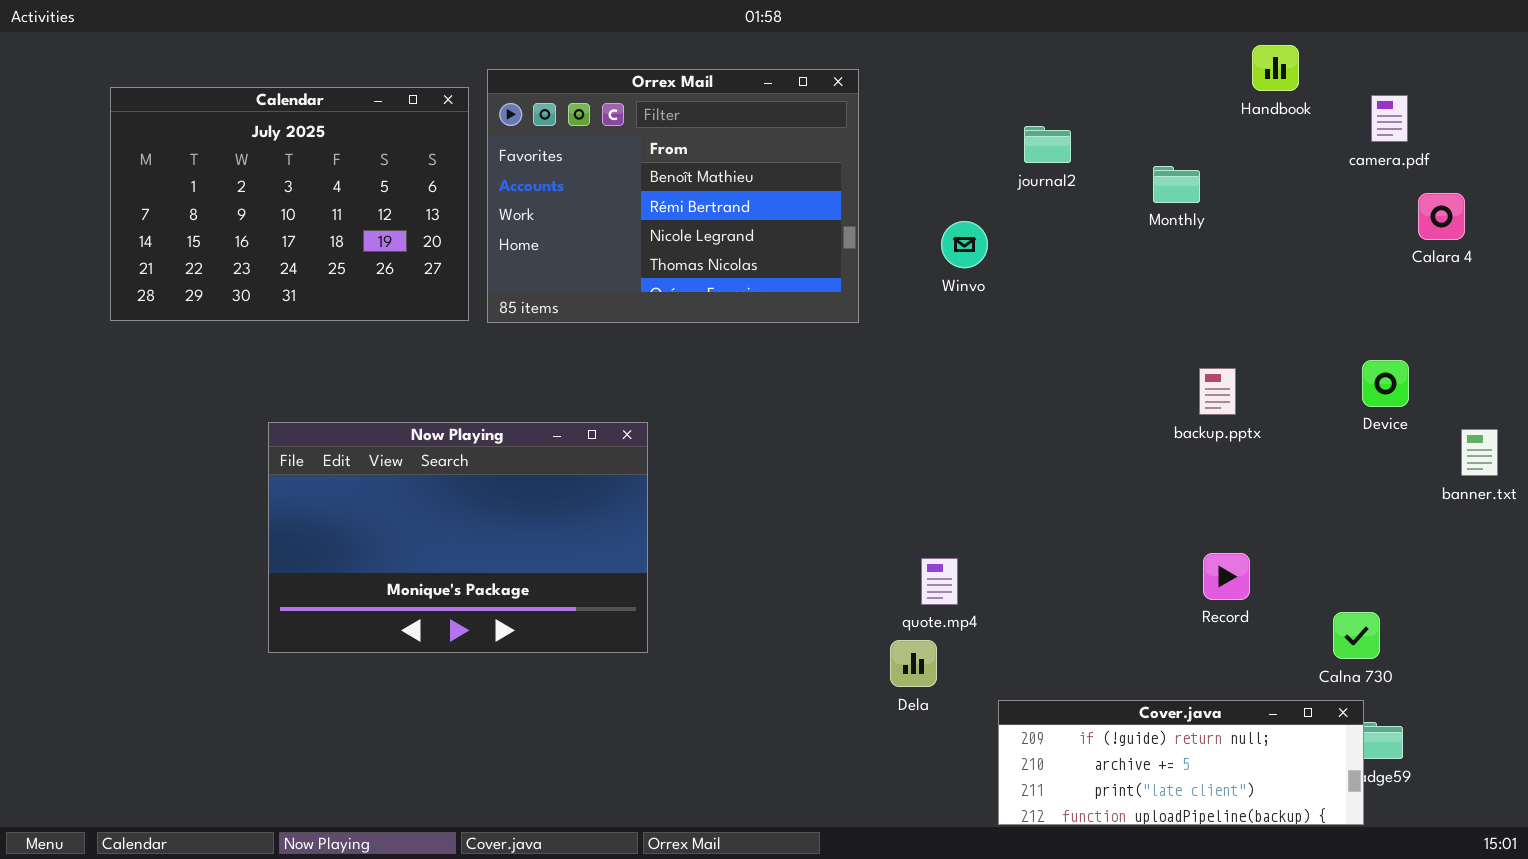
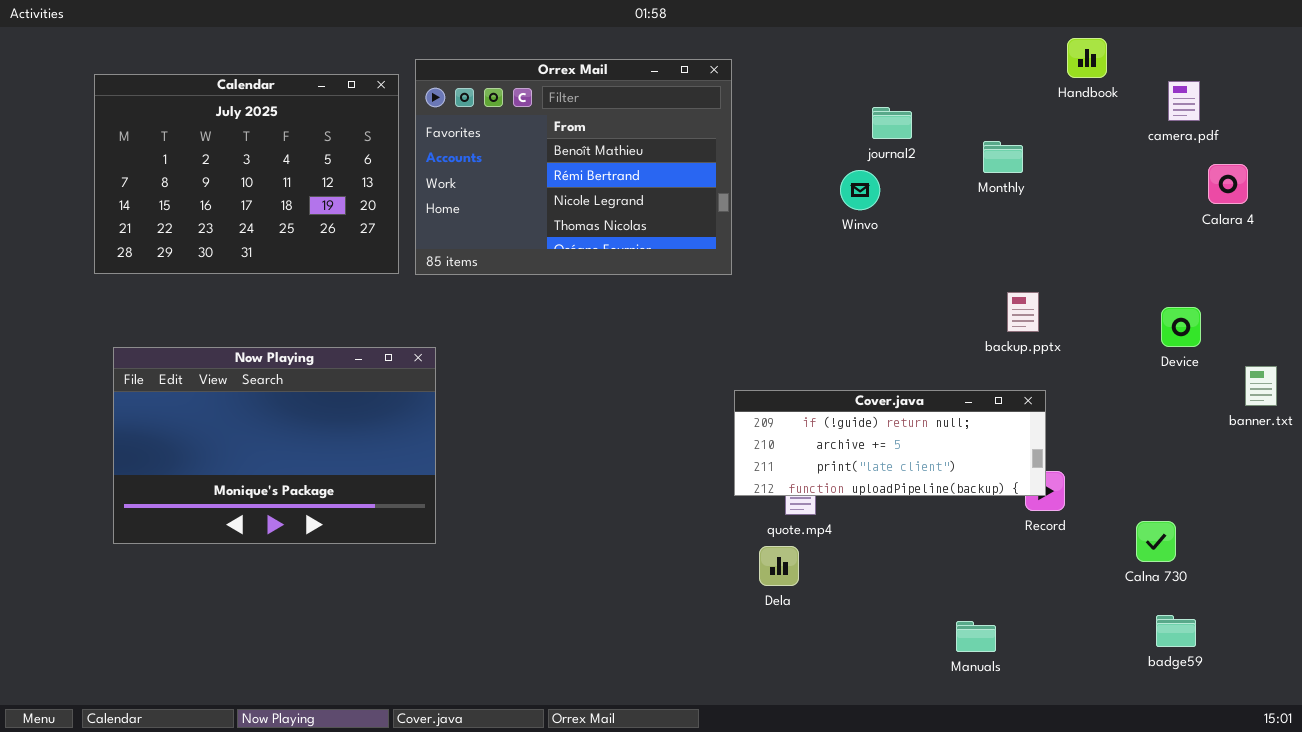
Winvo: [941,221,988,268] -> [840,170,880,210], moved
backup.pptx: [1199,368,1236,415] -> [1007,292,1039,332], moved
Now Playing: [268,422,648,653] -> [113,347,436,544], moved
Cover.java: [998,700,1364,825] -> [734,390,1046,496], moved

